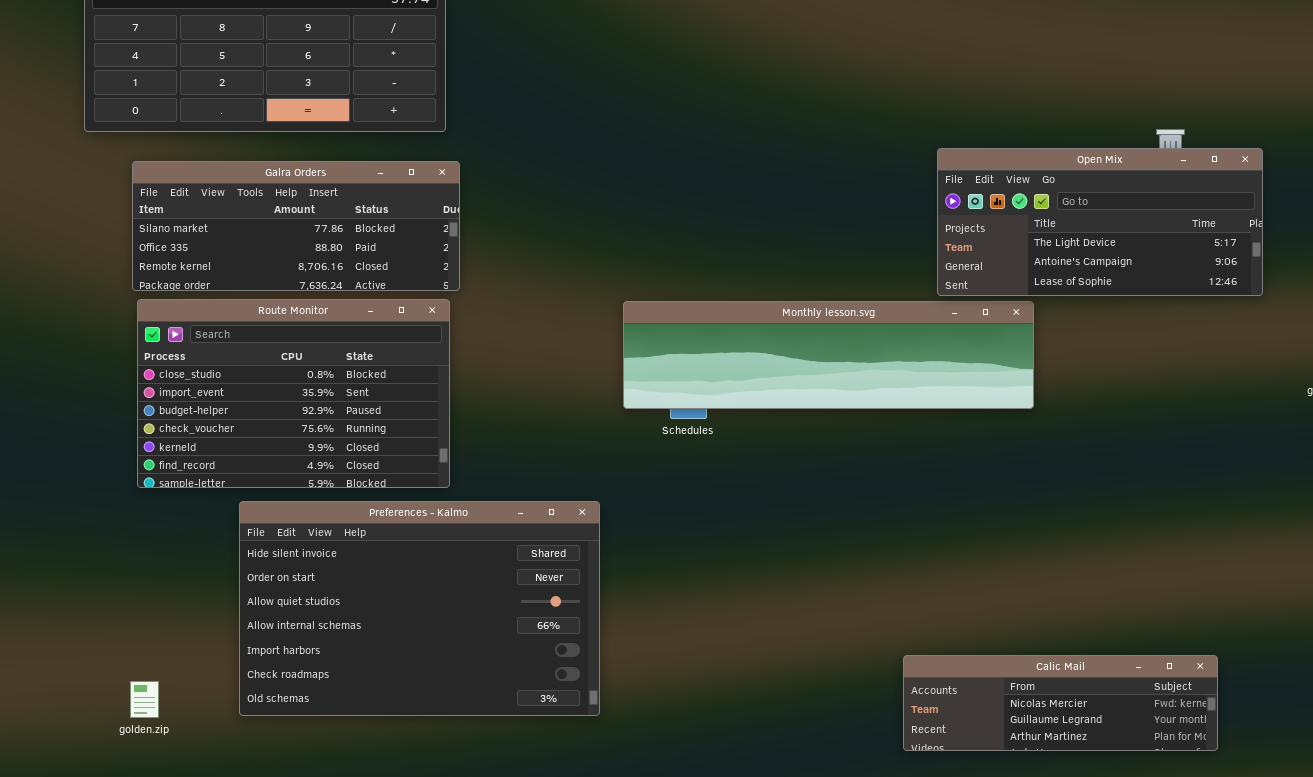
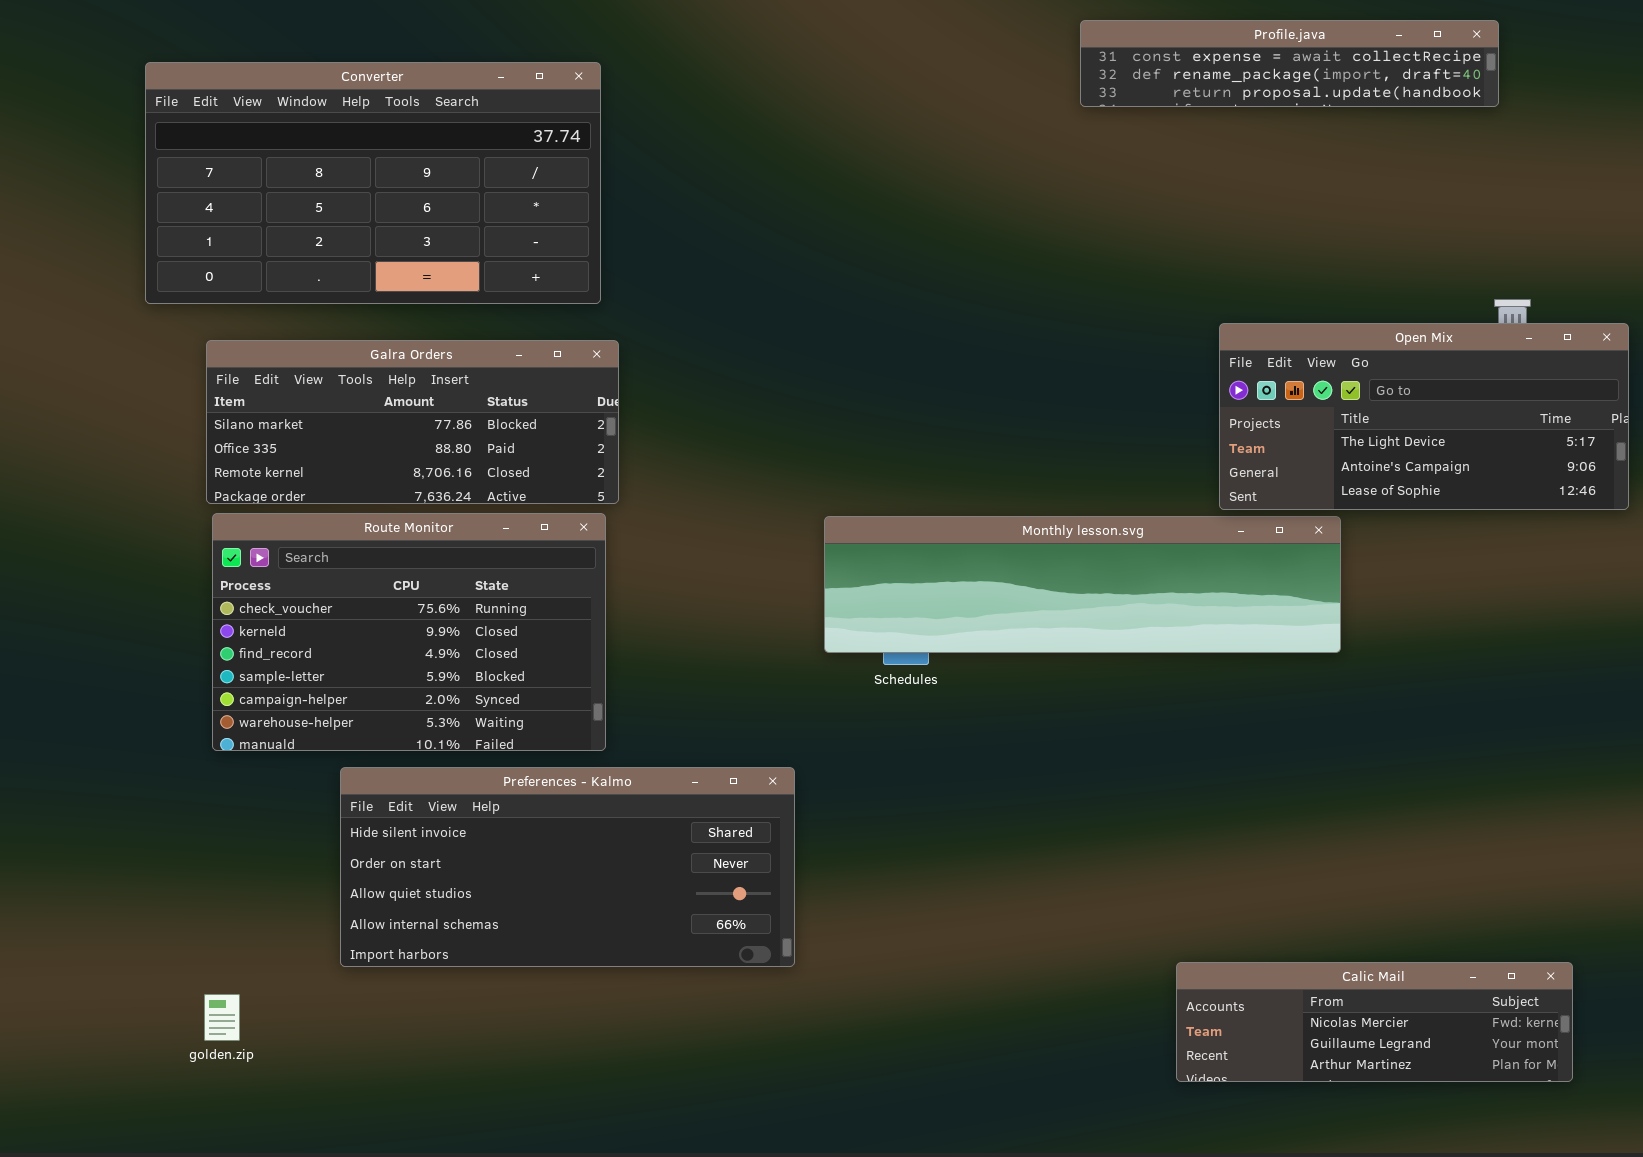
Route Monitor: [137,299,450,488] -> [212,513,606,751], scrolled down 3 rows
Preferences - Kalmo: [239,501,600,716] -> [340,767,795,967], resized

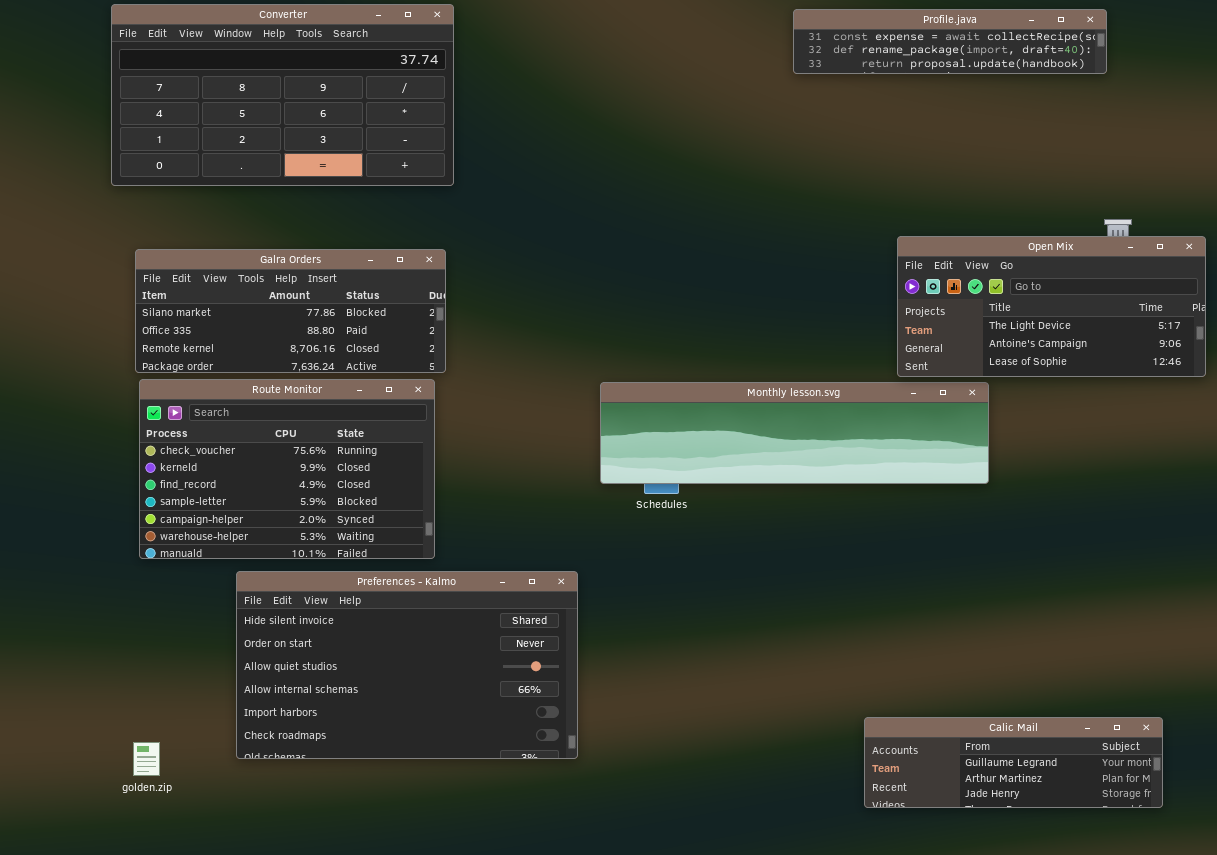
Converter: [145,62,601,304] -> [111,4,454,186], moved
Preferences - Kalmo: [340,767,795,967] -> [236,571,578,759], resized
Calic Mail: [1176,962,1573,1082] -> [864,717,1163,808], scrolled down 1 row

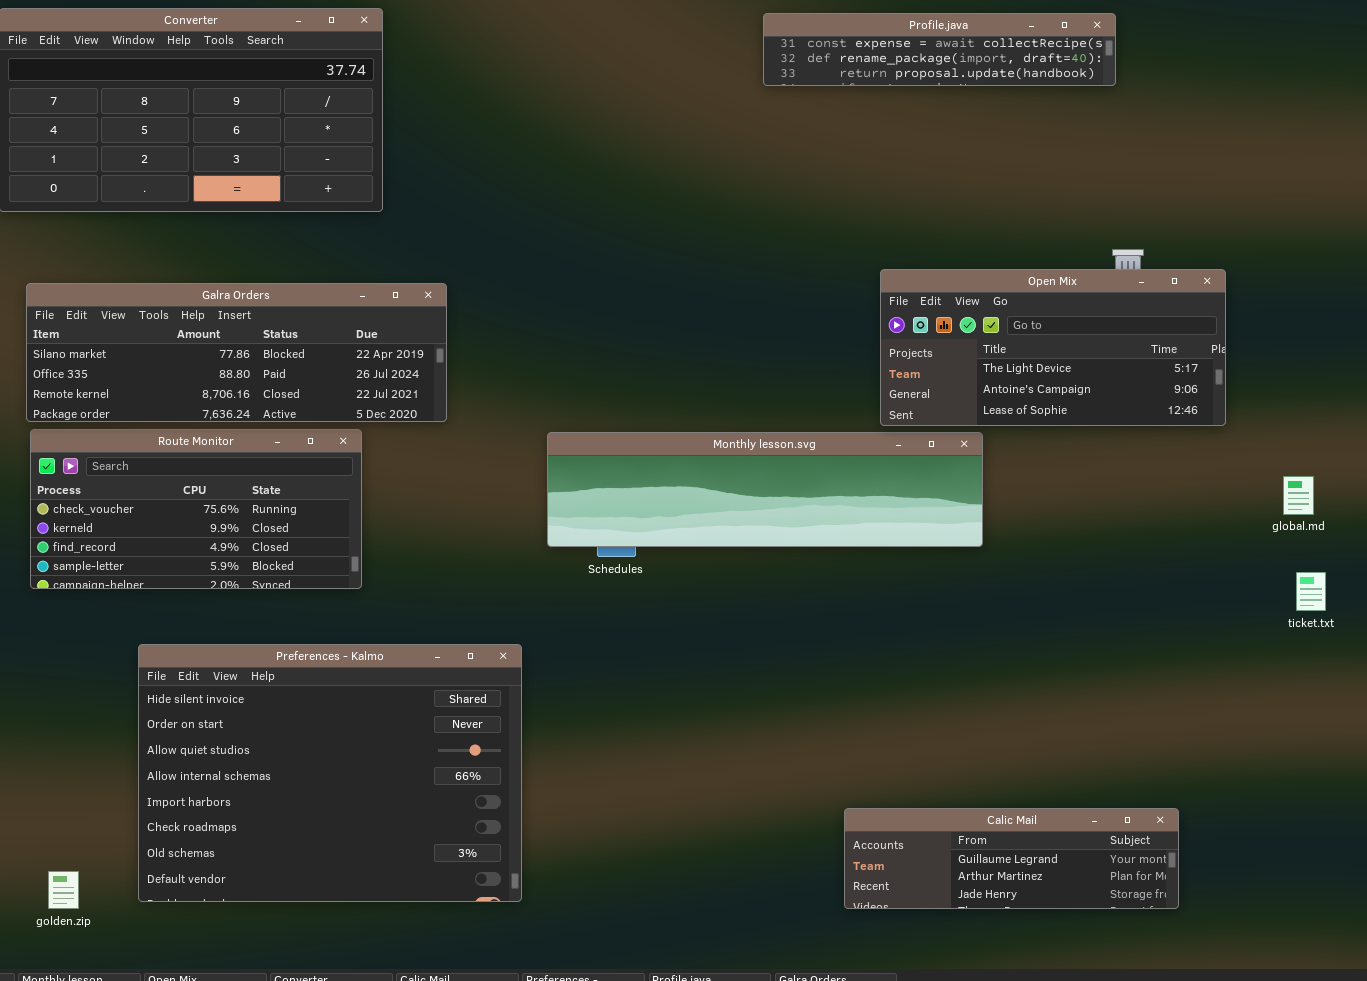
Galra Orders: [135,249,446,373] -> [26,283,447,422], resized
Route Monitor: [139,379,435,559] -> [30,429,362,589], resized
Preferences - Kalmo: [236,571,578,759] -> [138,644,522,902], resized
golden.zip: [133,742,160,776] -> [48,871,79,909], moved

